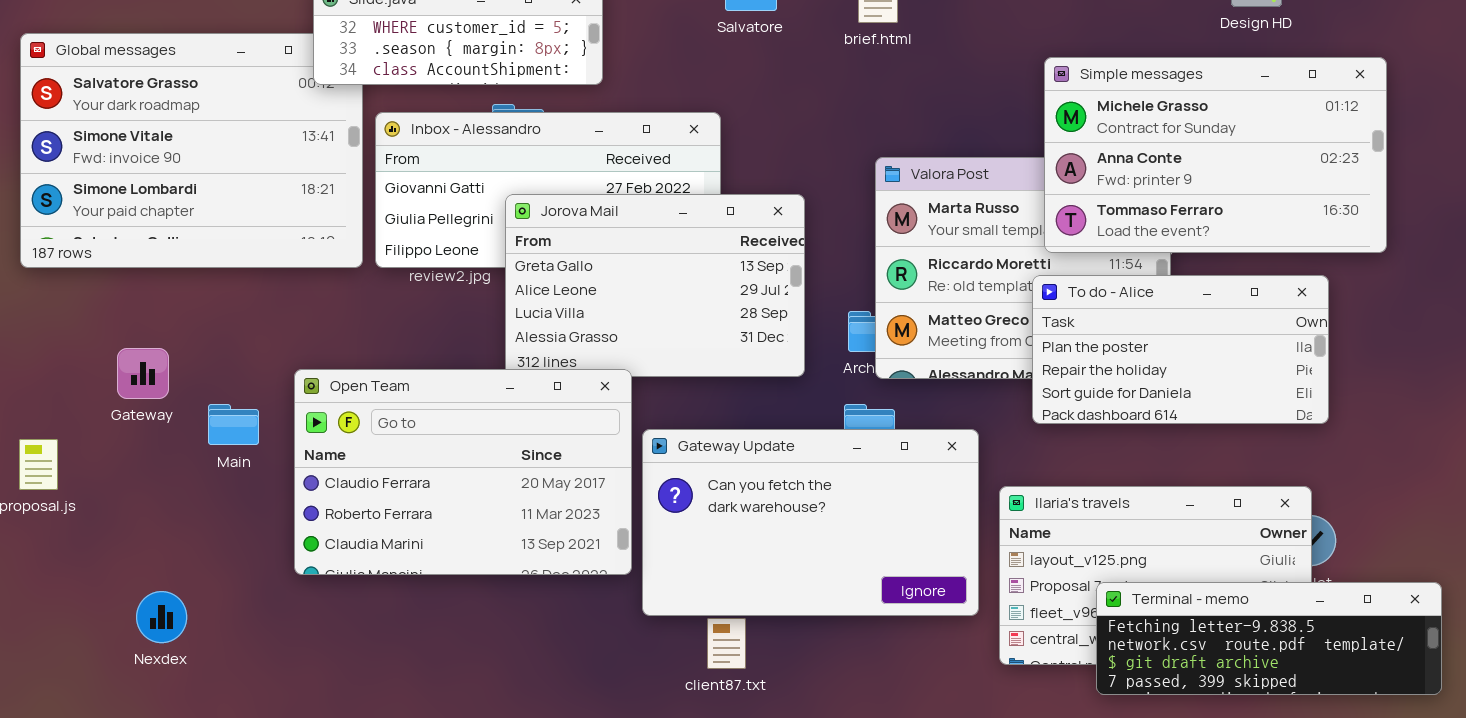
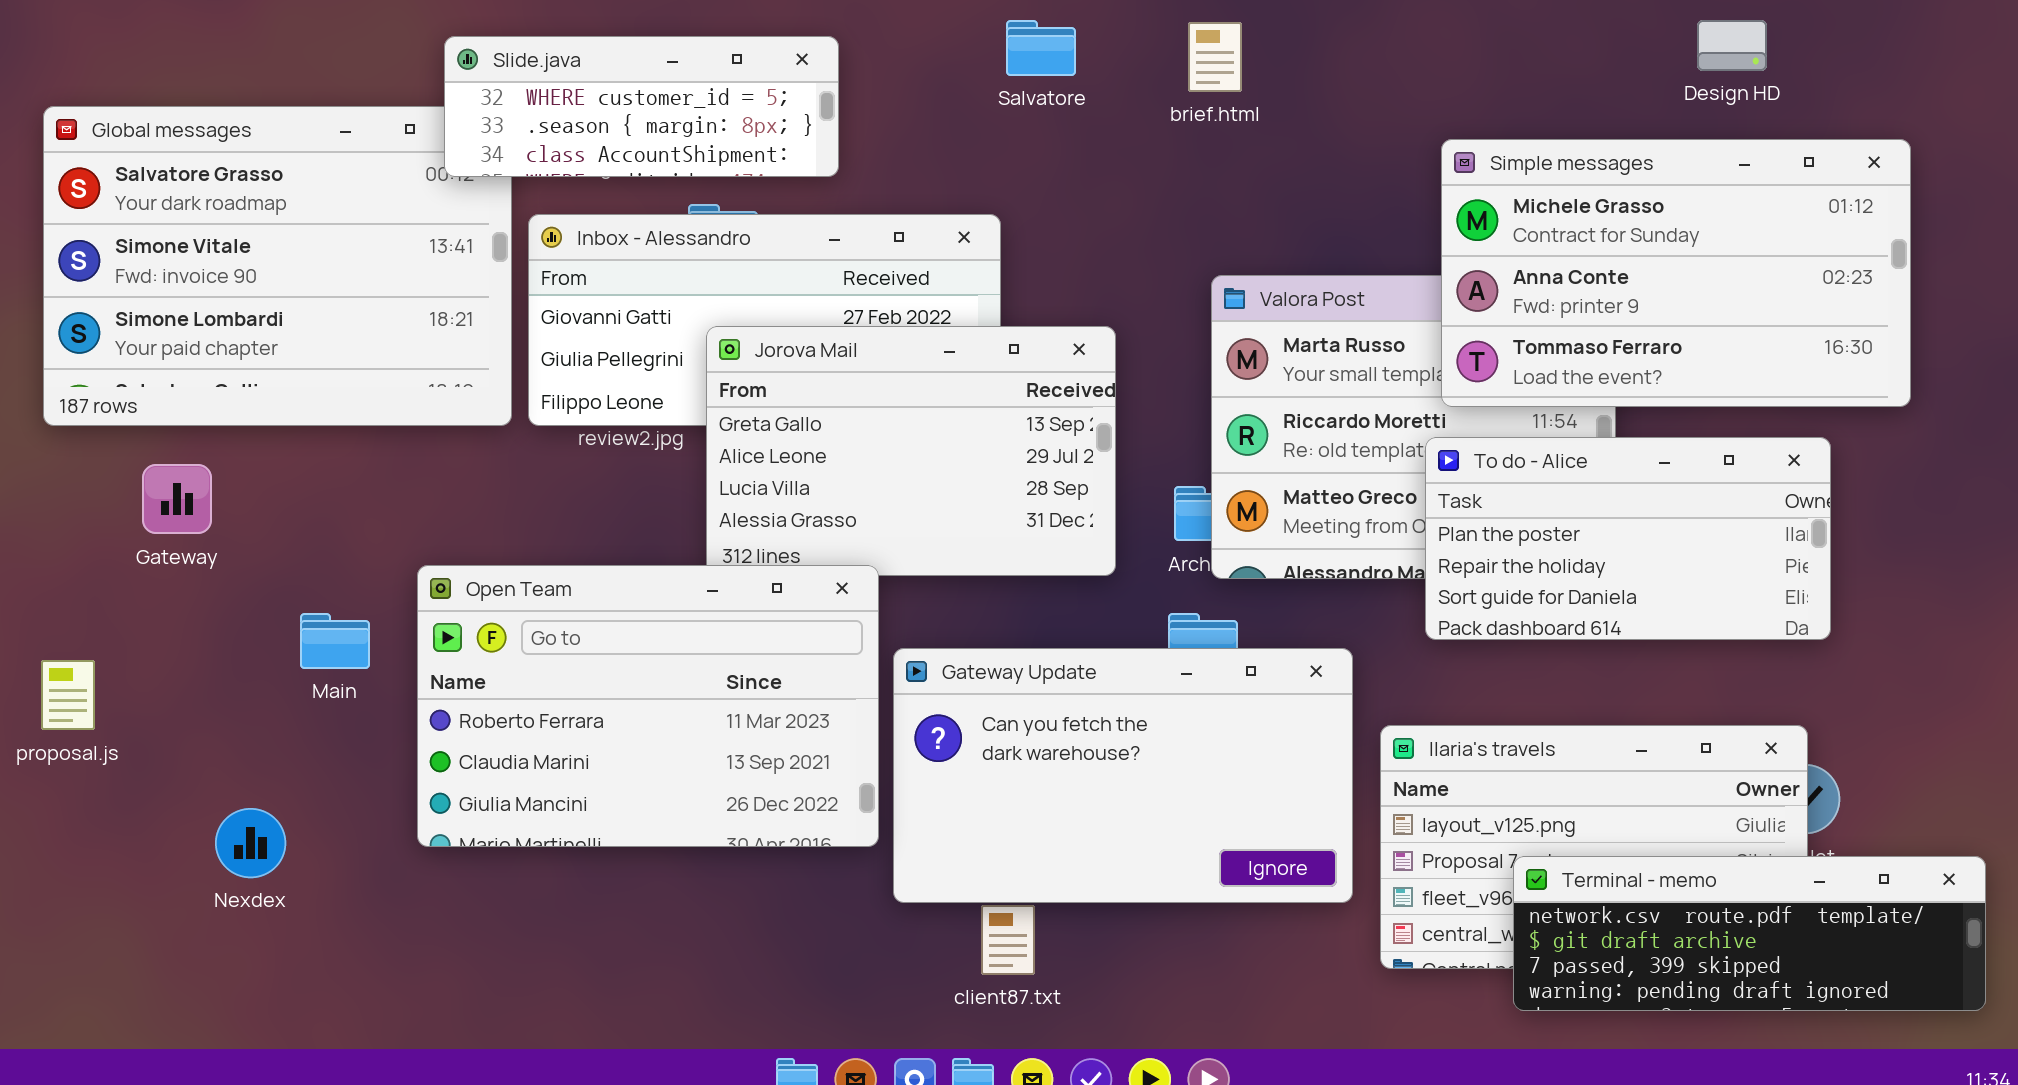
Gateway: [117,348,169,399] -> [142,464,212,534], moved
Open Team: [294,369,632,575] -> [417,565,879,847], scrolled down 1 row
Terminal - memo: [1096,582,1442,695] -> [1513,856,1986,1011], scrolled down 1 row
Nexdex: [136,591,187,643] -> [215,808,286,878], moved

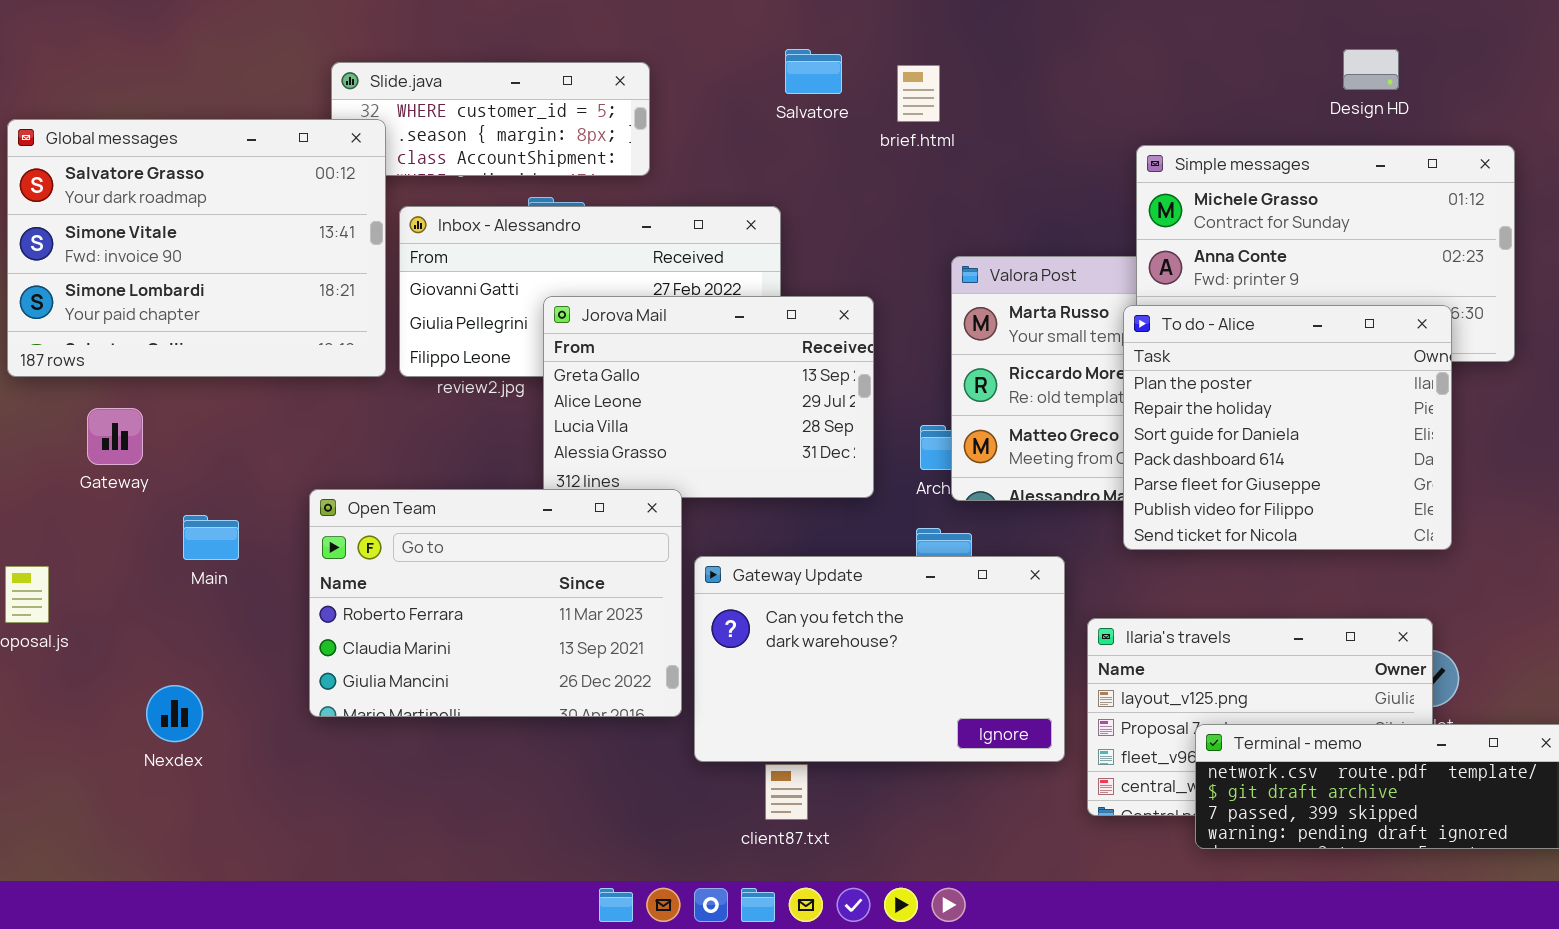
brief.html: [1188,22,1242,92] -> [897,65,940,122], moved
Global messages: [43,106,512,426] -> [7,119,386,377], raised
To do - Alice: [1425,437,1831,640] -> [1123,305,1452,550], resized
Main: [300,613,370,669] -> [183,515,239,560], moved

